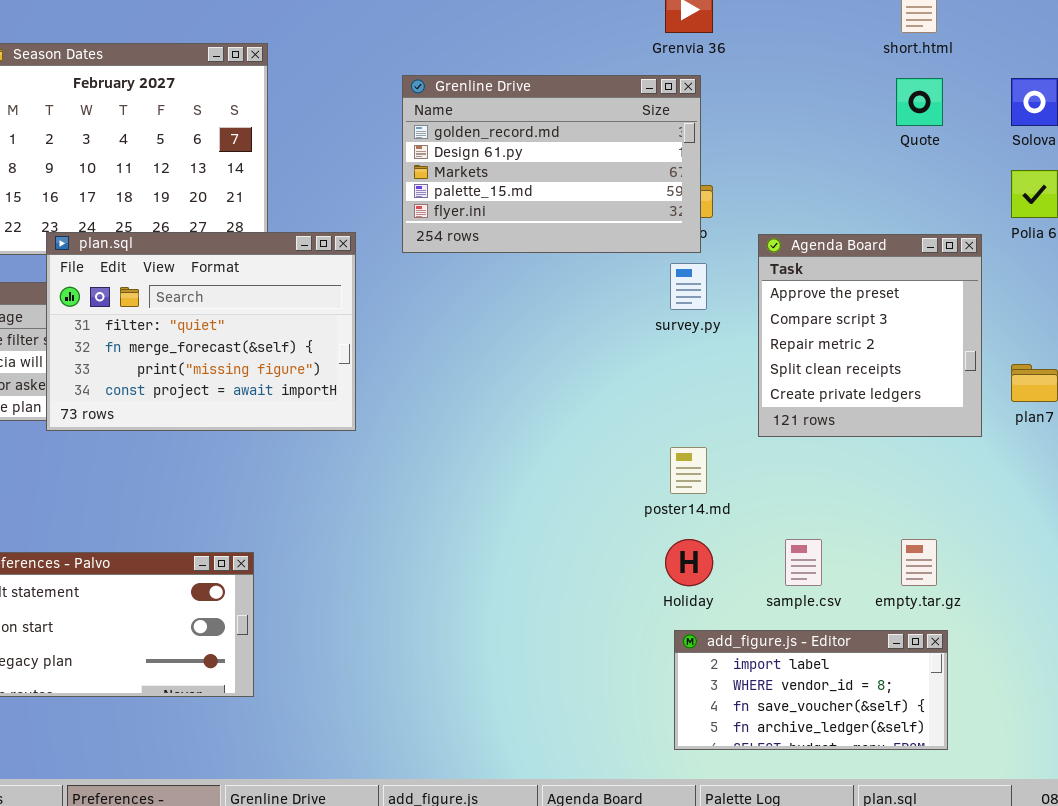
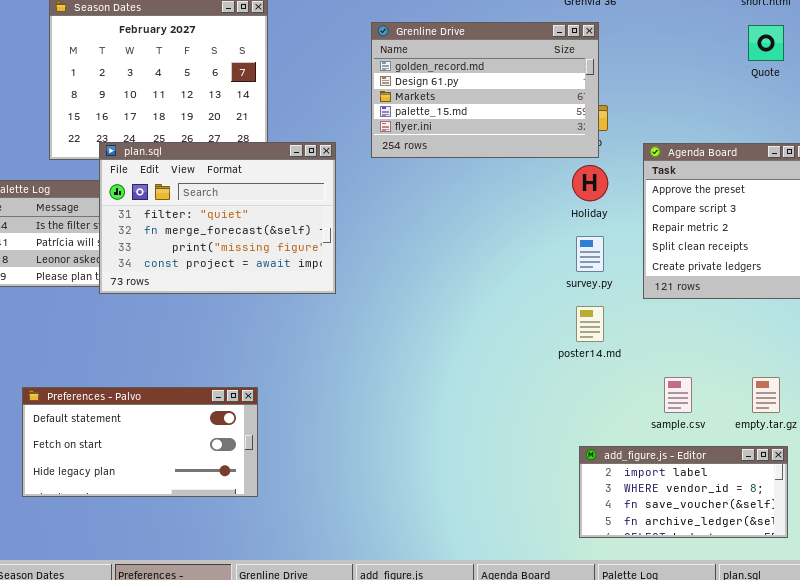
survey.py: [670,263,707,310] -> [576,236,604,272], moved
Holiday: [665,539,713,586] -> [572,165,608,201], moved

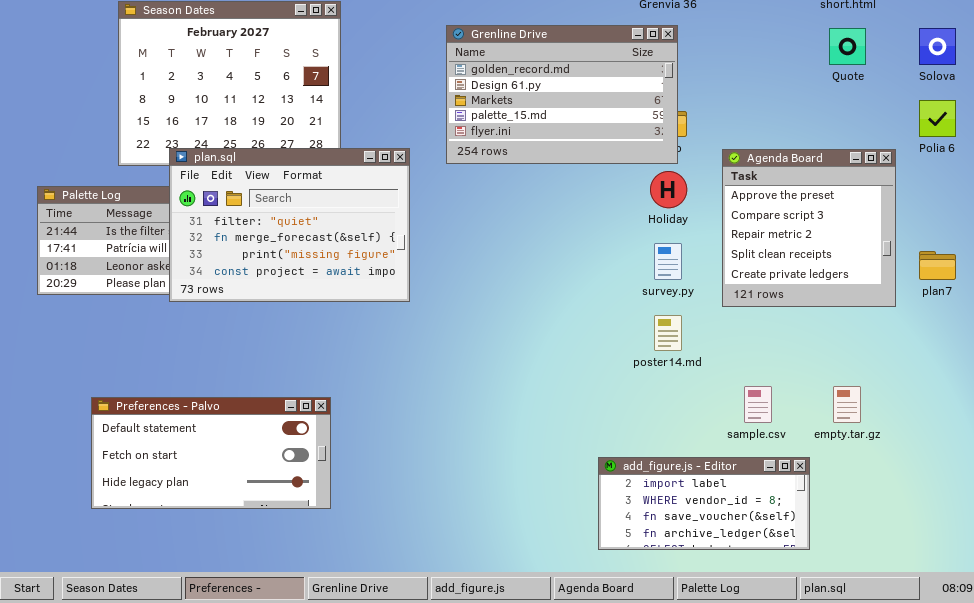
add_figure.js - Editor: [579,446,788,538] -> [598,457,810,550], moved

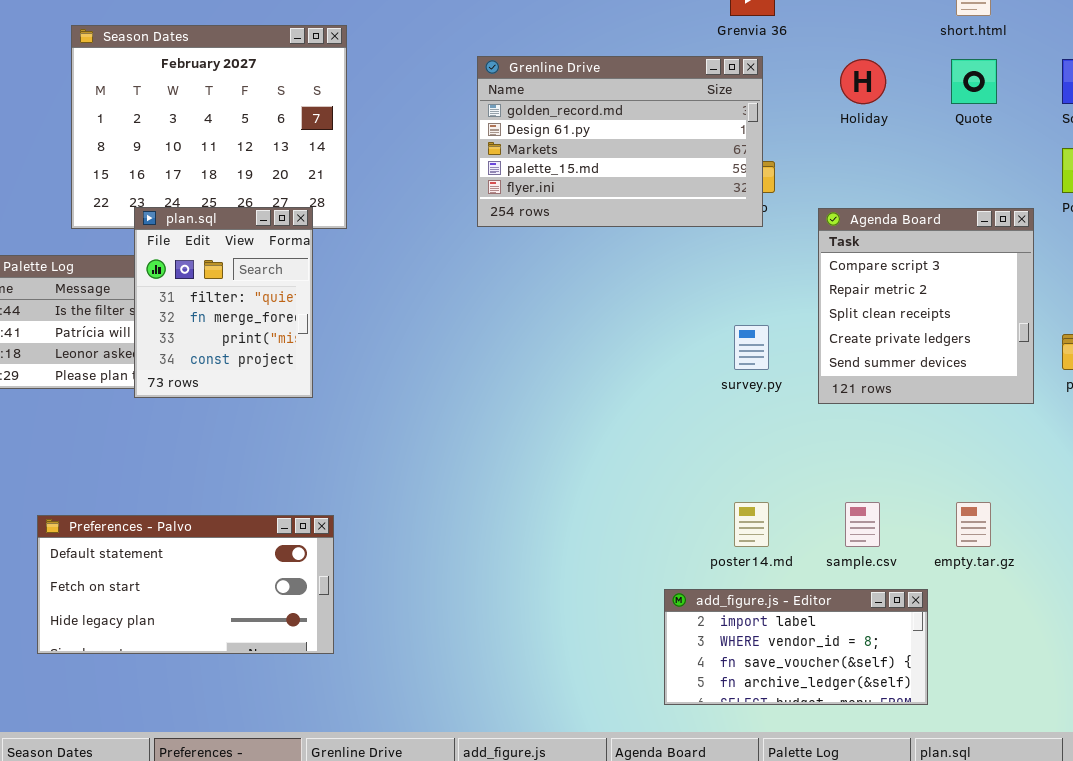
plan.sql: [169,148,410,302] -> [134,207,313,398], resized
Agenda Board: [722,149,896,307] -> [818,208,1034,404], scrolled down 1 row
Holiday: [650,171,687,208] -> [840,59,886,104], moved
poster14.md: [654,315,682,351] -> [734,502,769,547], moved

